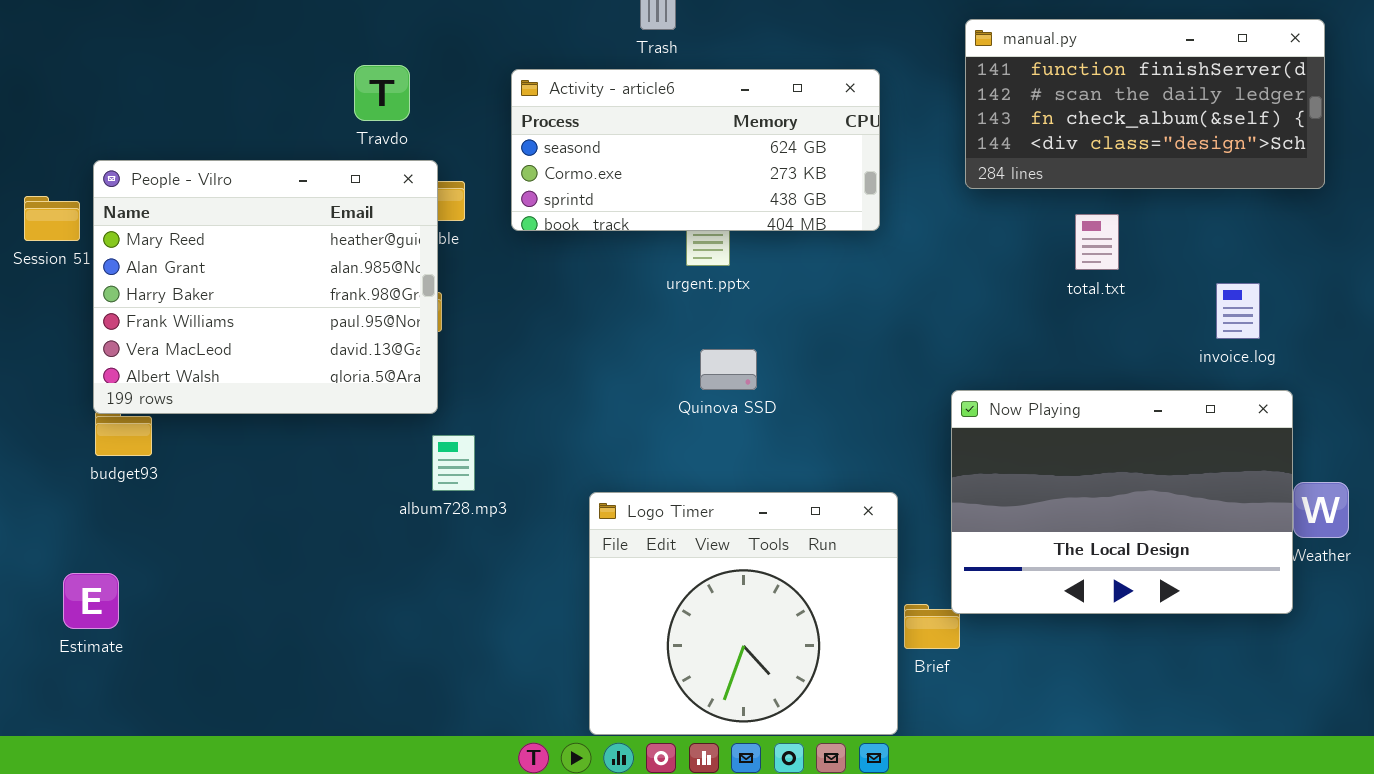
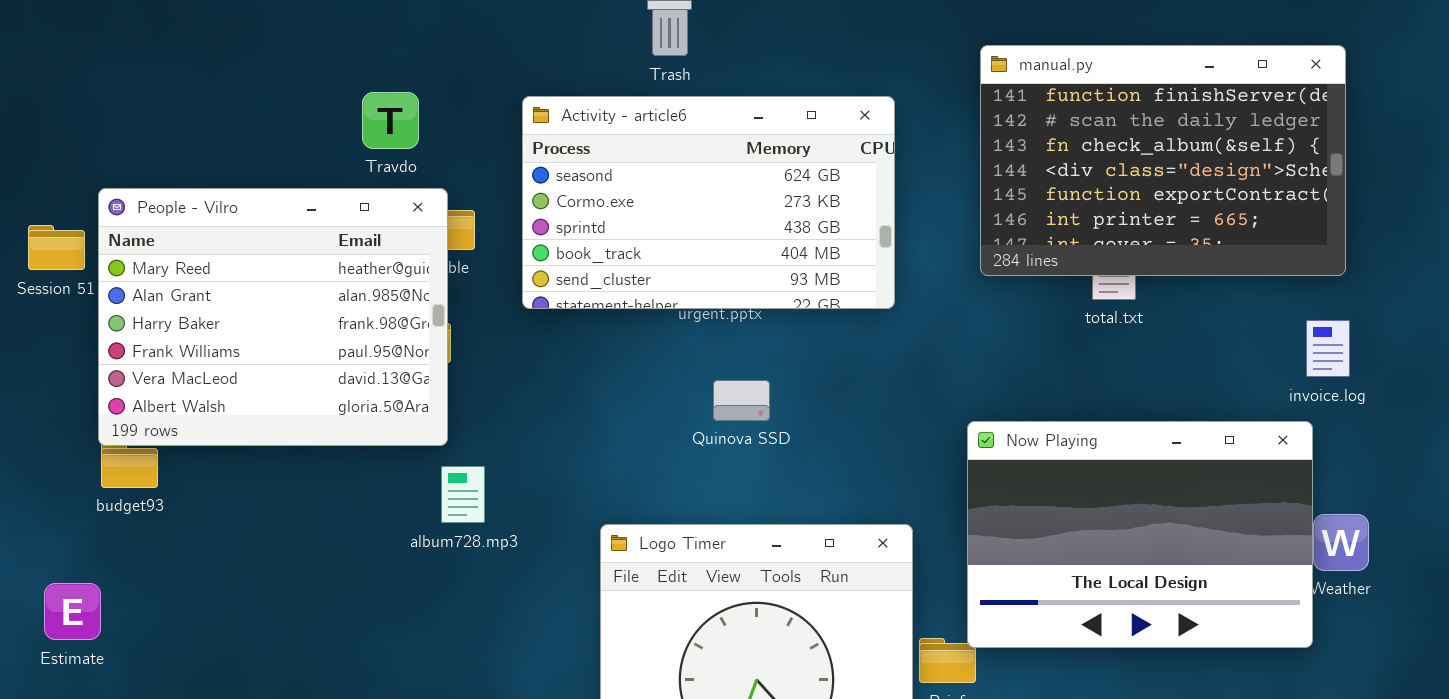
manual.py: [965,19,1325,189] -> [980,45,1346,276], resized
Activity - article6: [511,69,880,231] -> [522,96,895,309], resized
invoice.log: [1216,283,1260,339] -> [1306,320,1350,377], moved
Estimate: [63,573,119,629] -> [44,583,101,640], moved

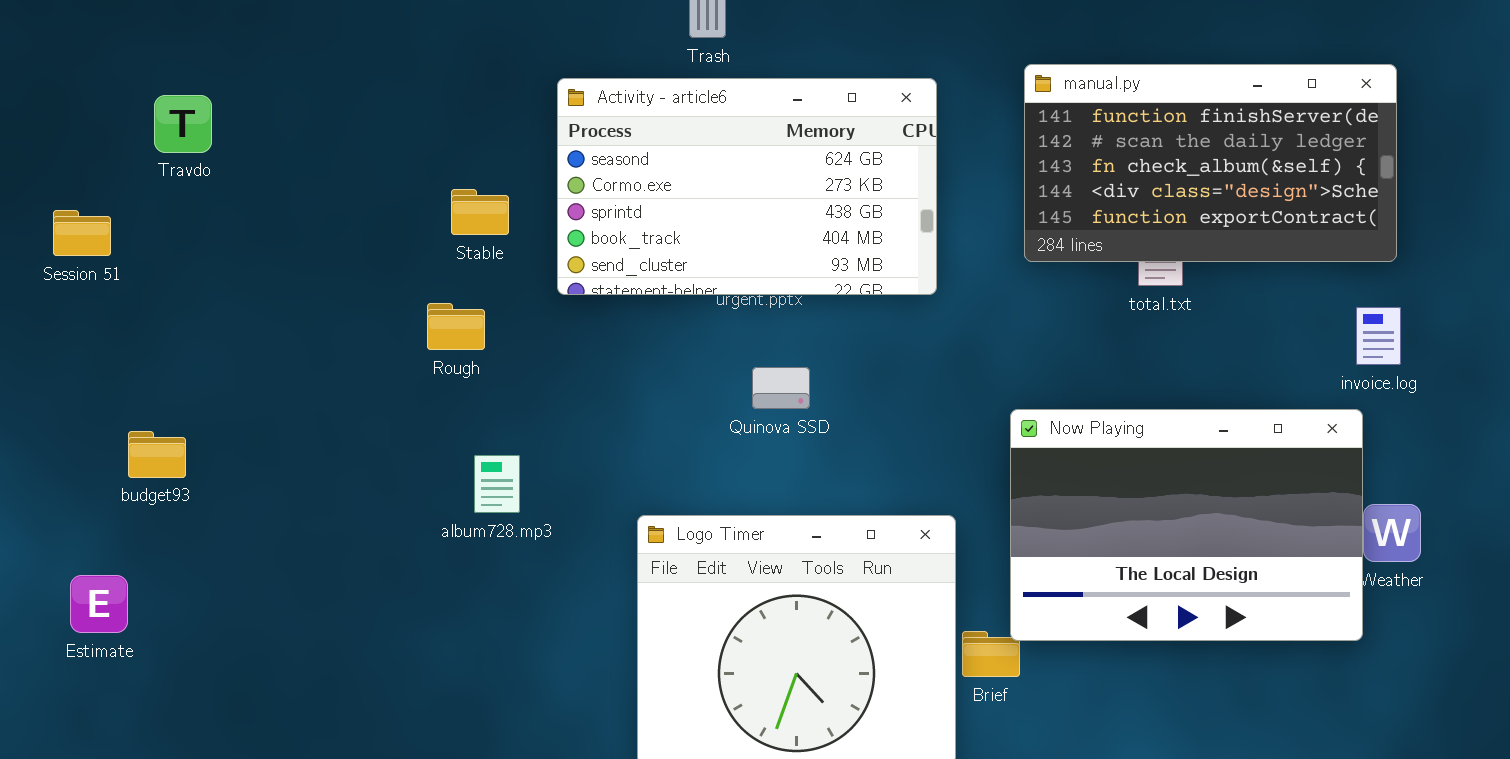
manual.py: [980,45,1346,276] -> [1024,64,1397,262], resized
Travdo: [362,92,419,149] -> [154,95,212,153], moved
People - Vilro: [98,188,448,446] -> none, closed

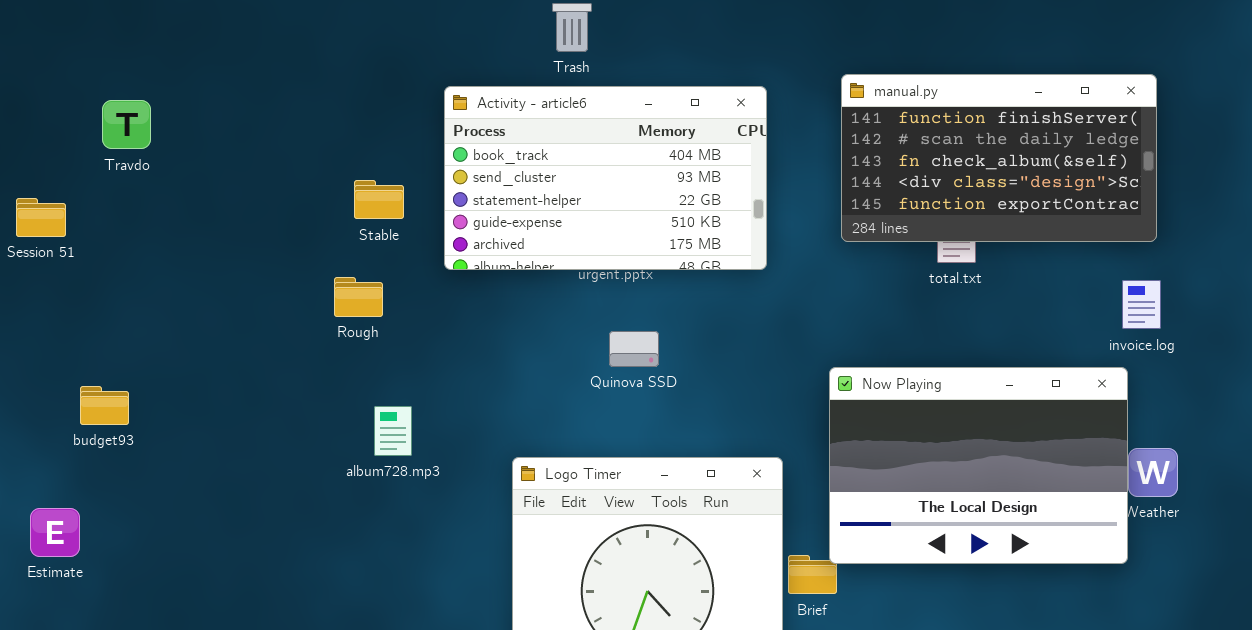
Activity - article6: [557,78,937,295] -> [444,86,767,270], scrolled down 3 rows

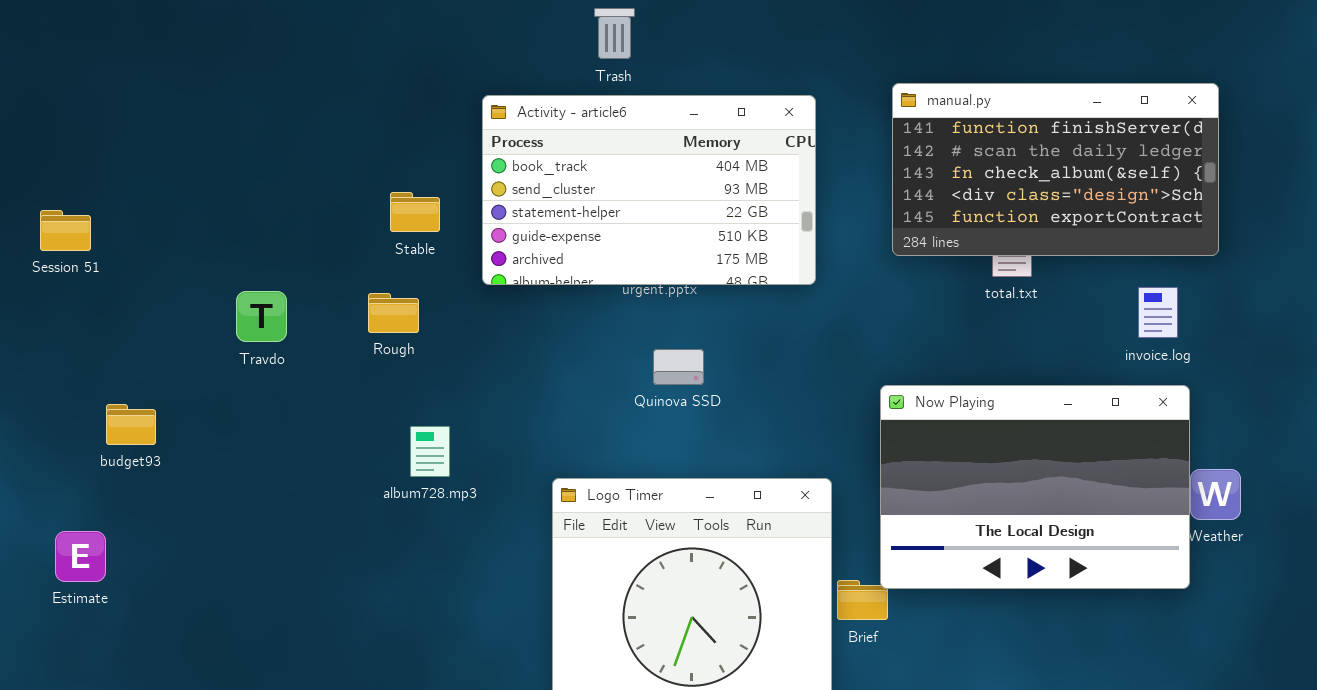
Travdo: [102,100,151,149] -> [236,291,287,342], moved
invoice.log: [1122,280,1161,329] -> [1138,287,1178,338], moved

